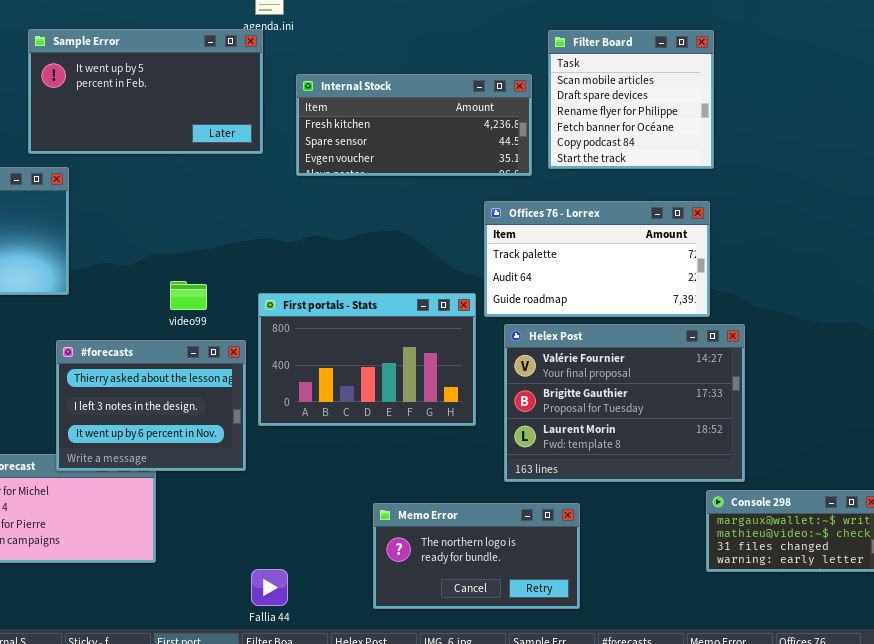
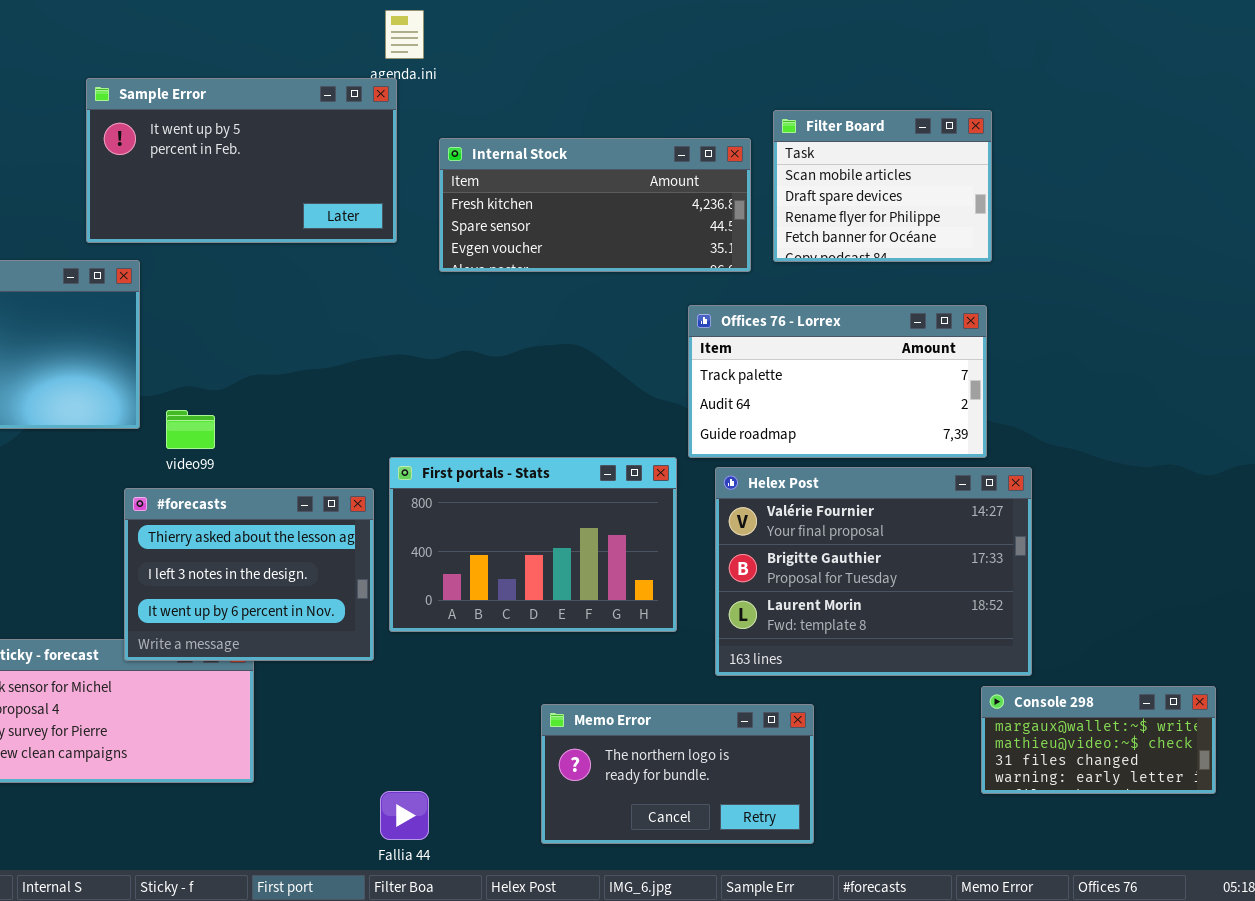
Filter Board: [548,30,714,169] -> [773,110,992,262], resized
video99: [170,281,207,310] -> [166,410,215,449], moved
First portals - Stats: [258,293,476,426] -> [389,457,677,632], moved

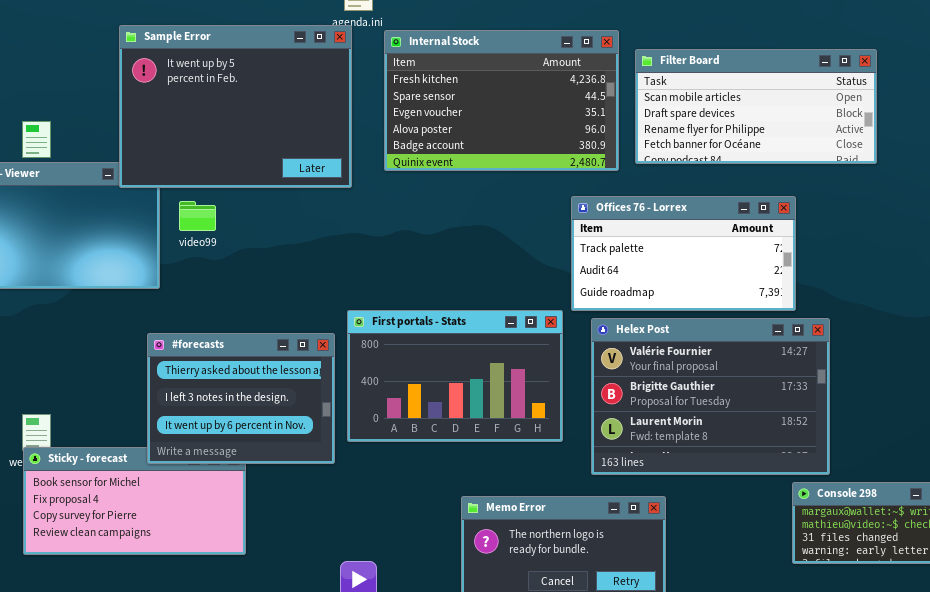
Sample Error: [86,78,397,243] -> [119,25,352,188], resized
Filter Board: [773,110,992,262] -> [635,49,877,164], resized
Internal Stock: [439,138,751,272] -> [384,30,619,171], resized
video99: [166,410,215,449] -> [179,201,216,231], moved

